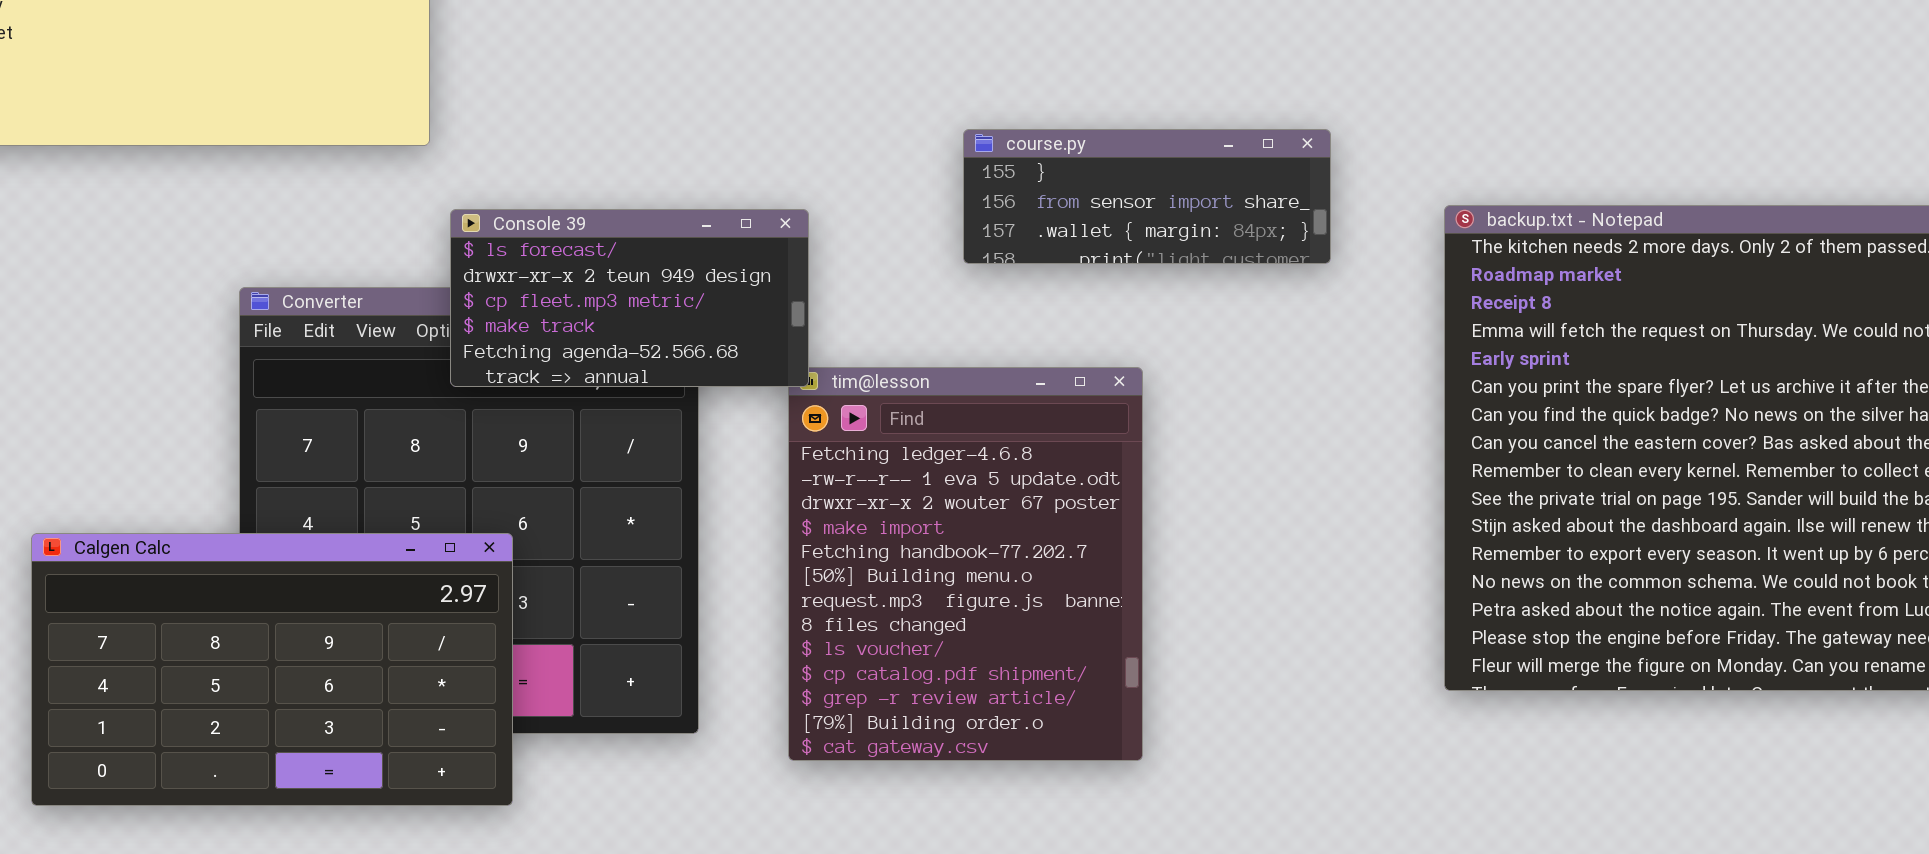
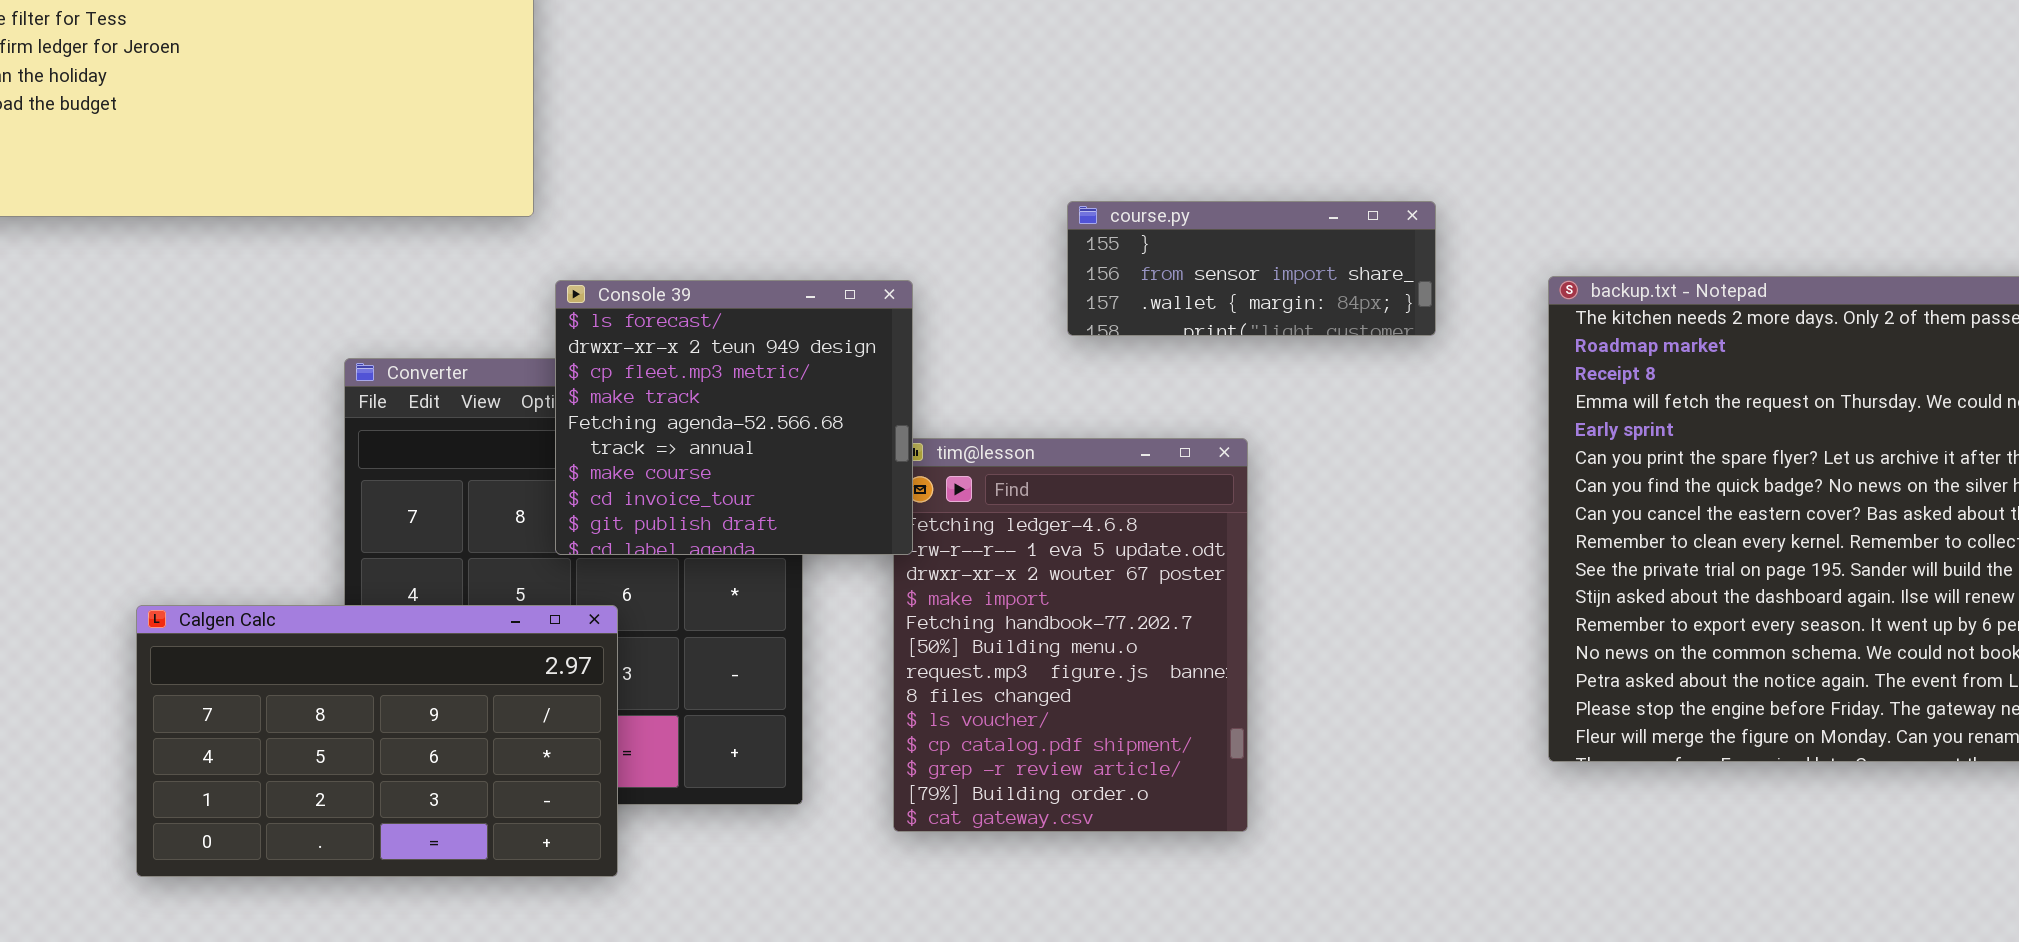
Console 39: [450,209,809,387] -> [555,280,913,555], resized

